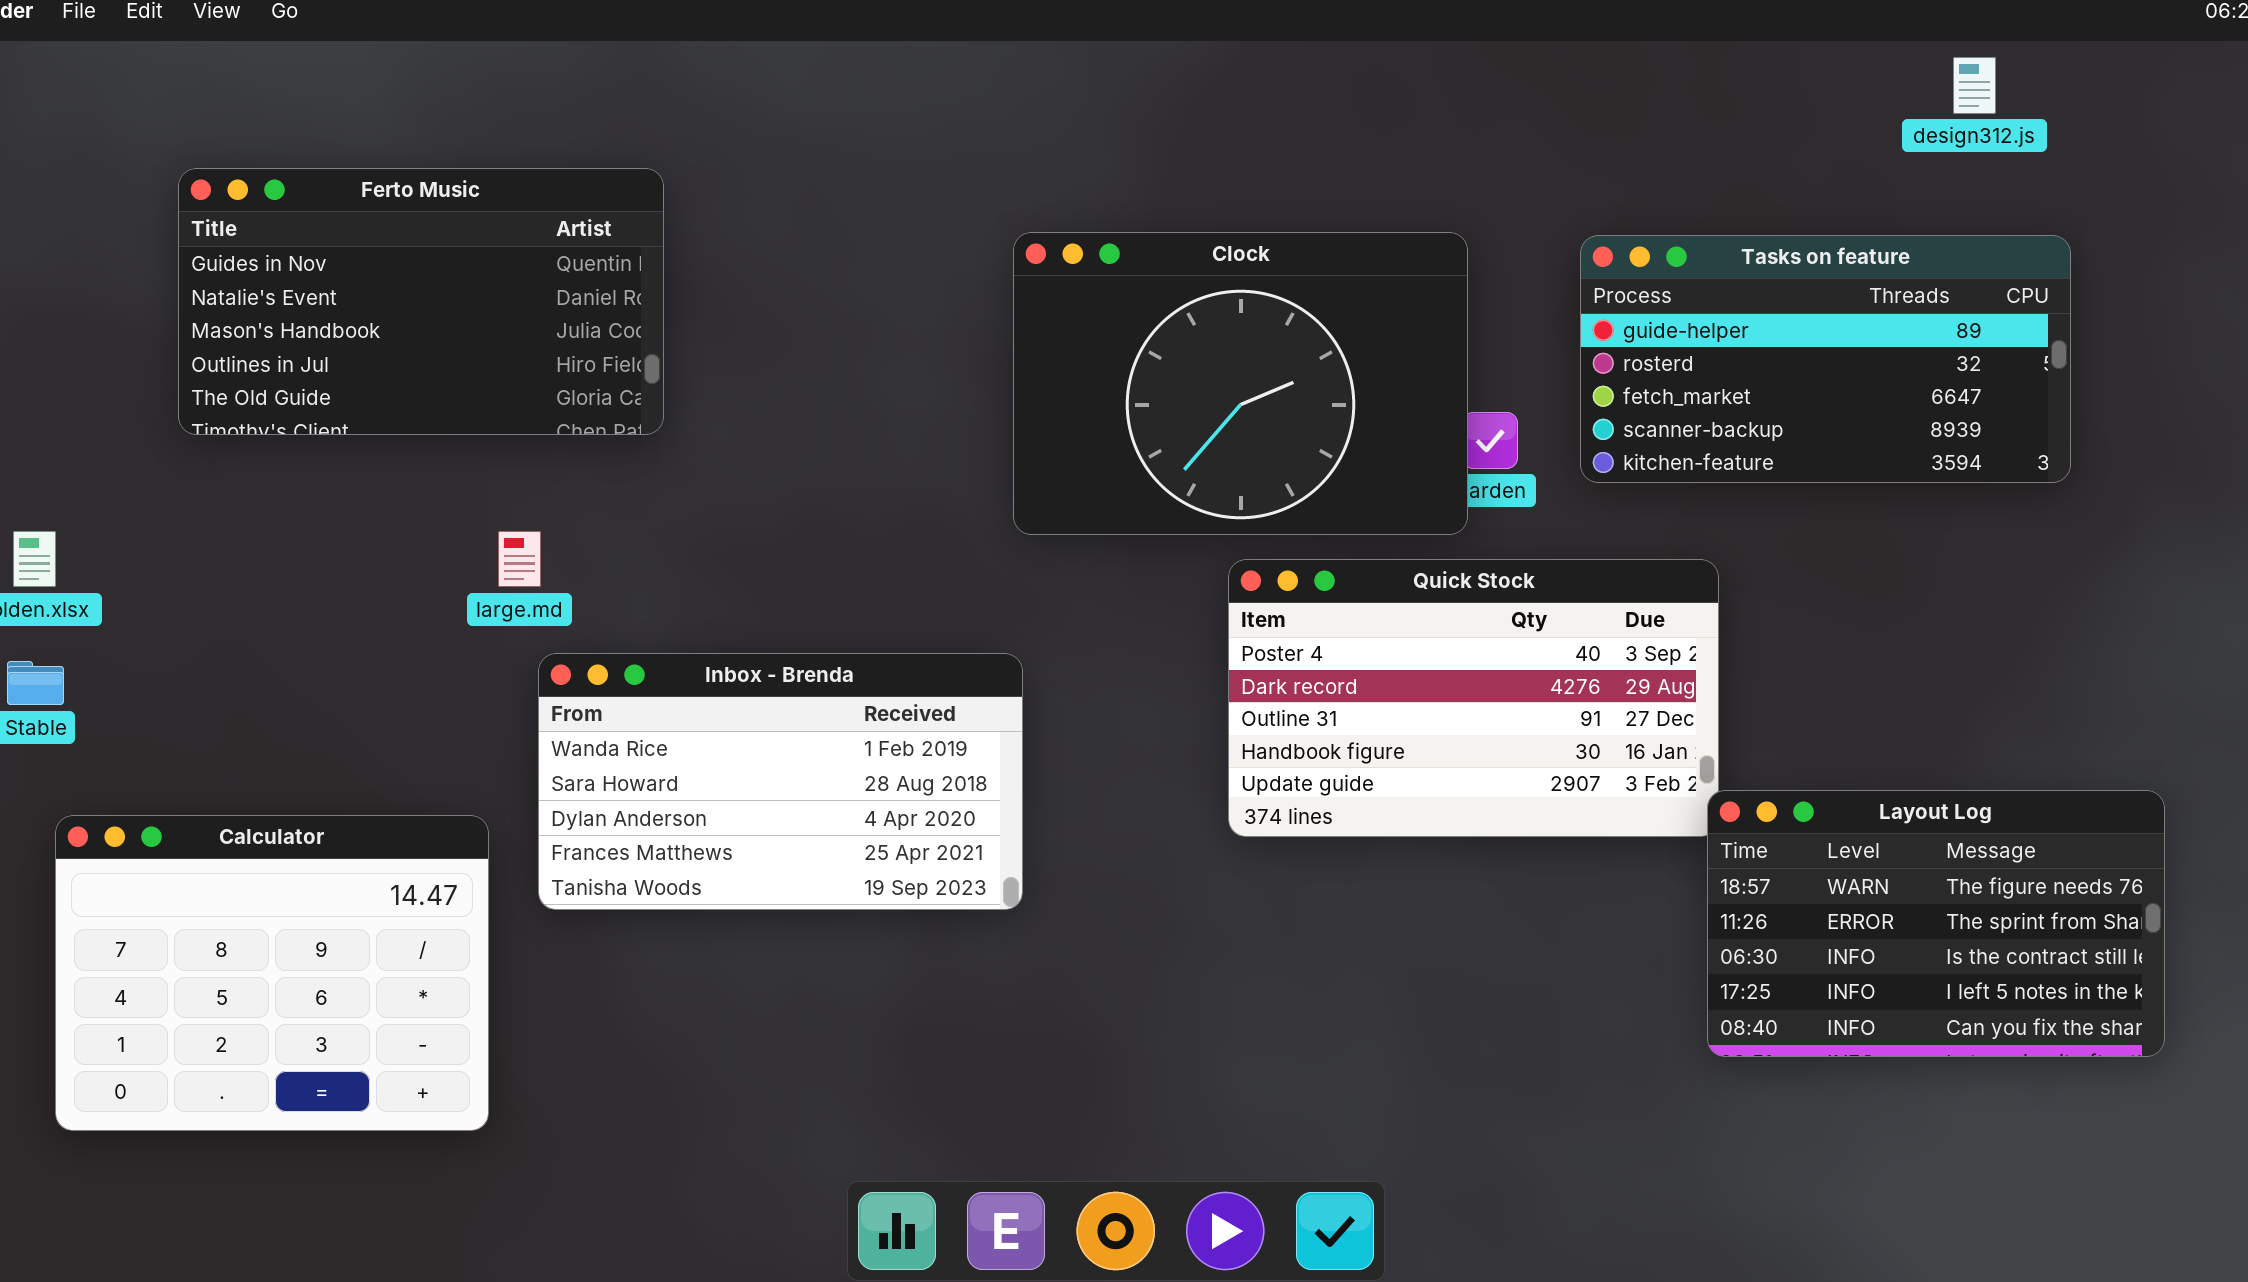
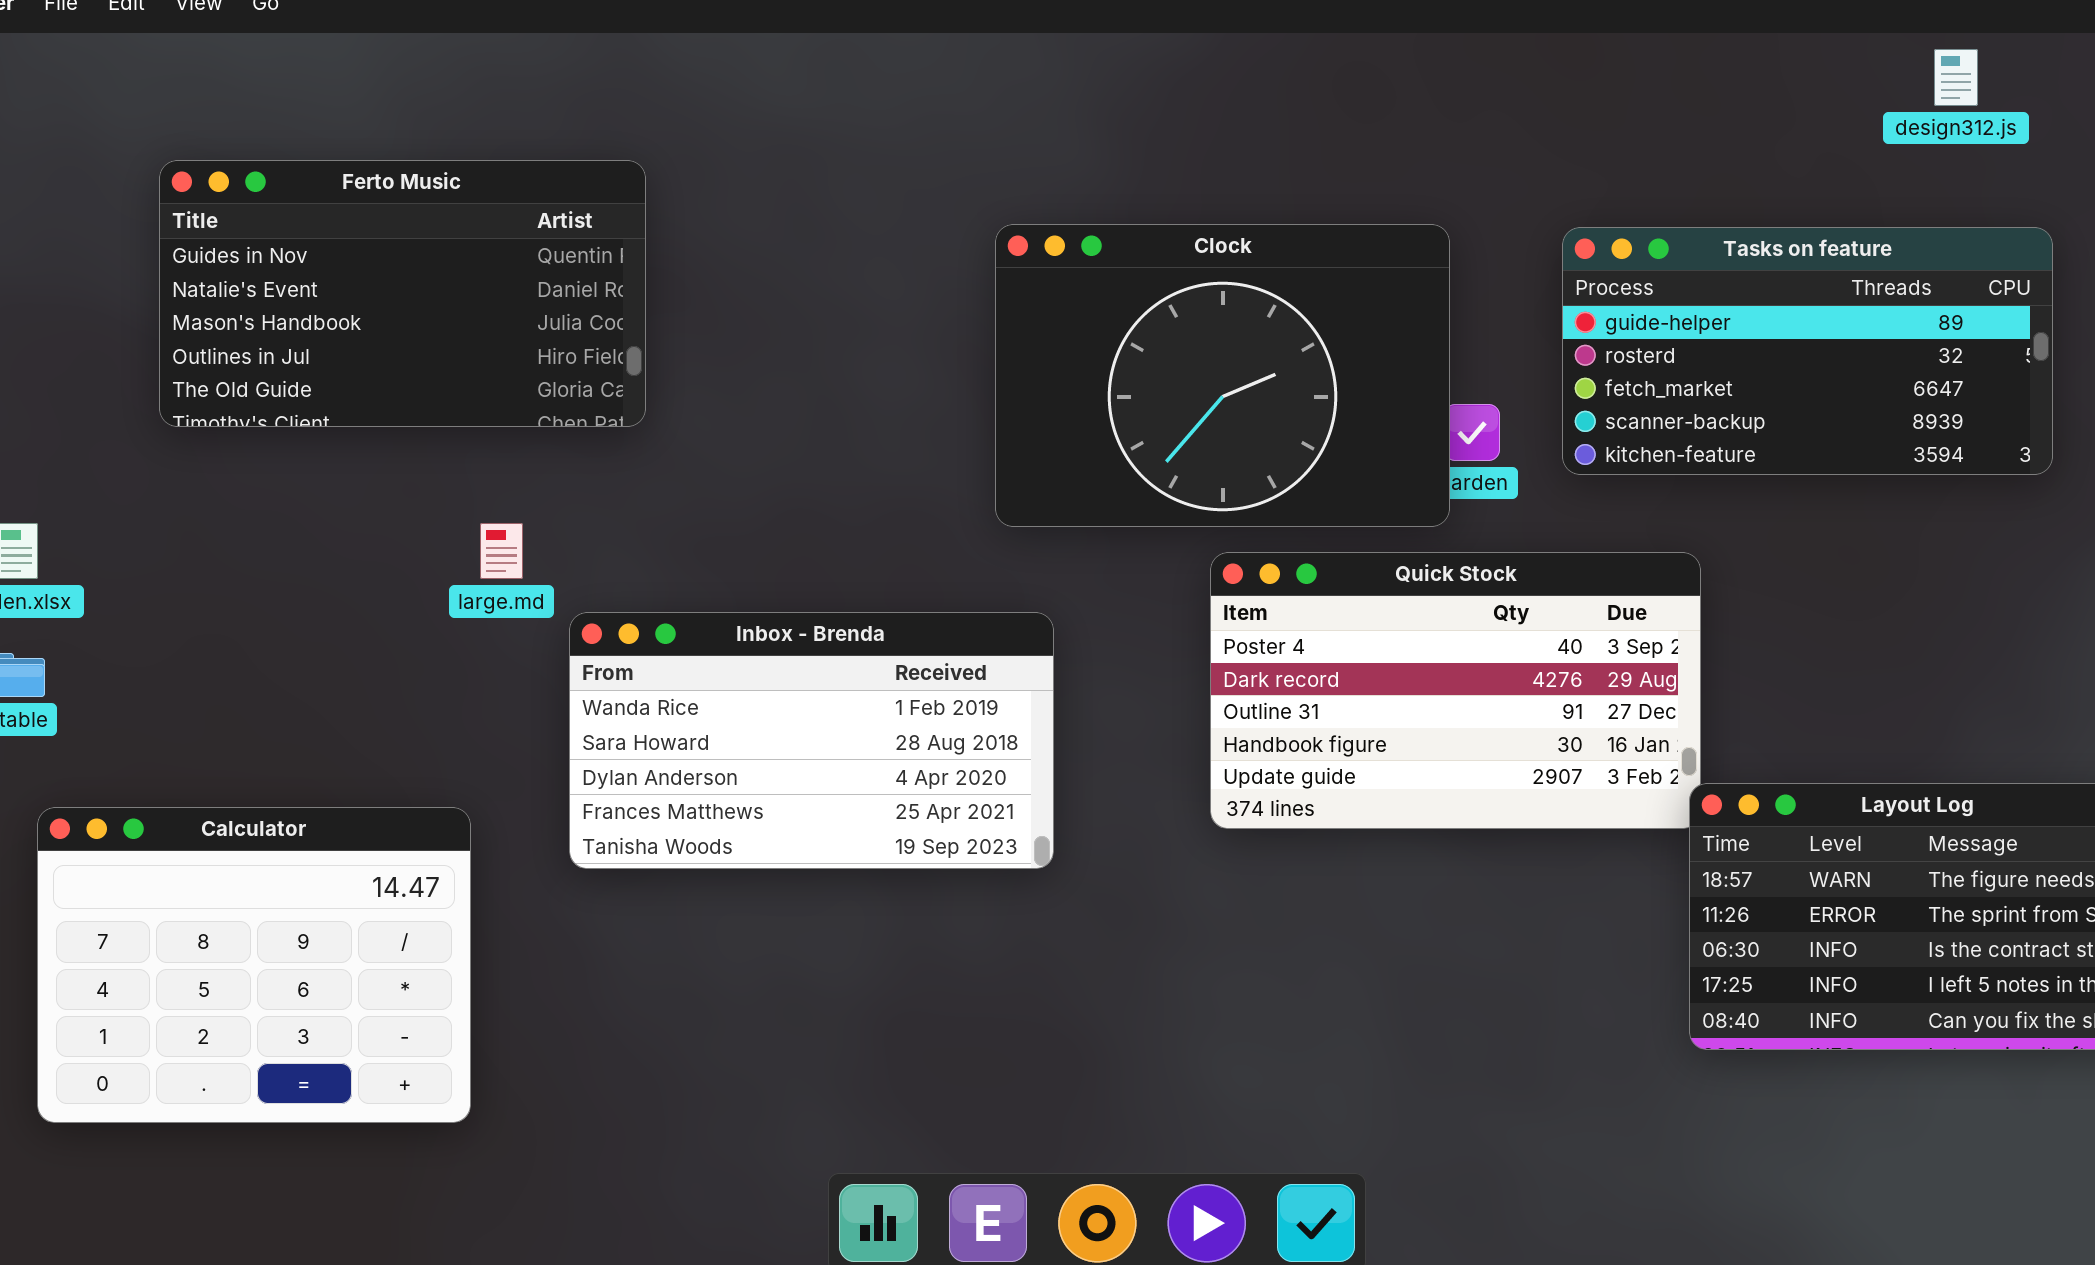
Inbox - Brenda: [538,653,1023,910] -> [569,612,1054,869], moved

